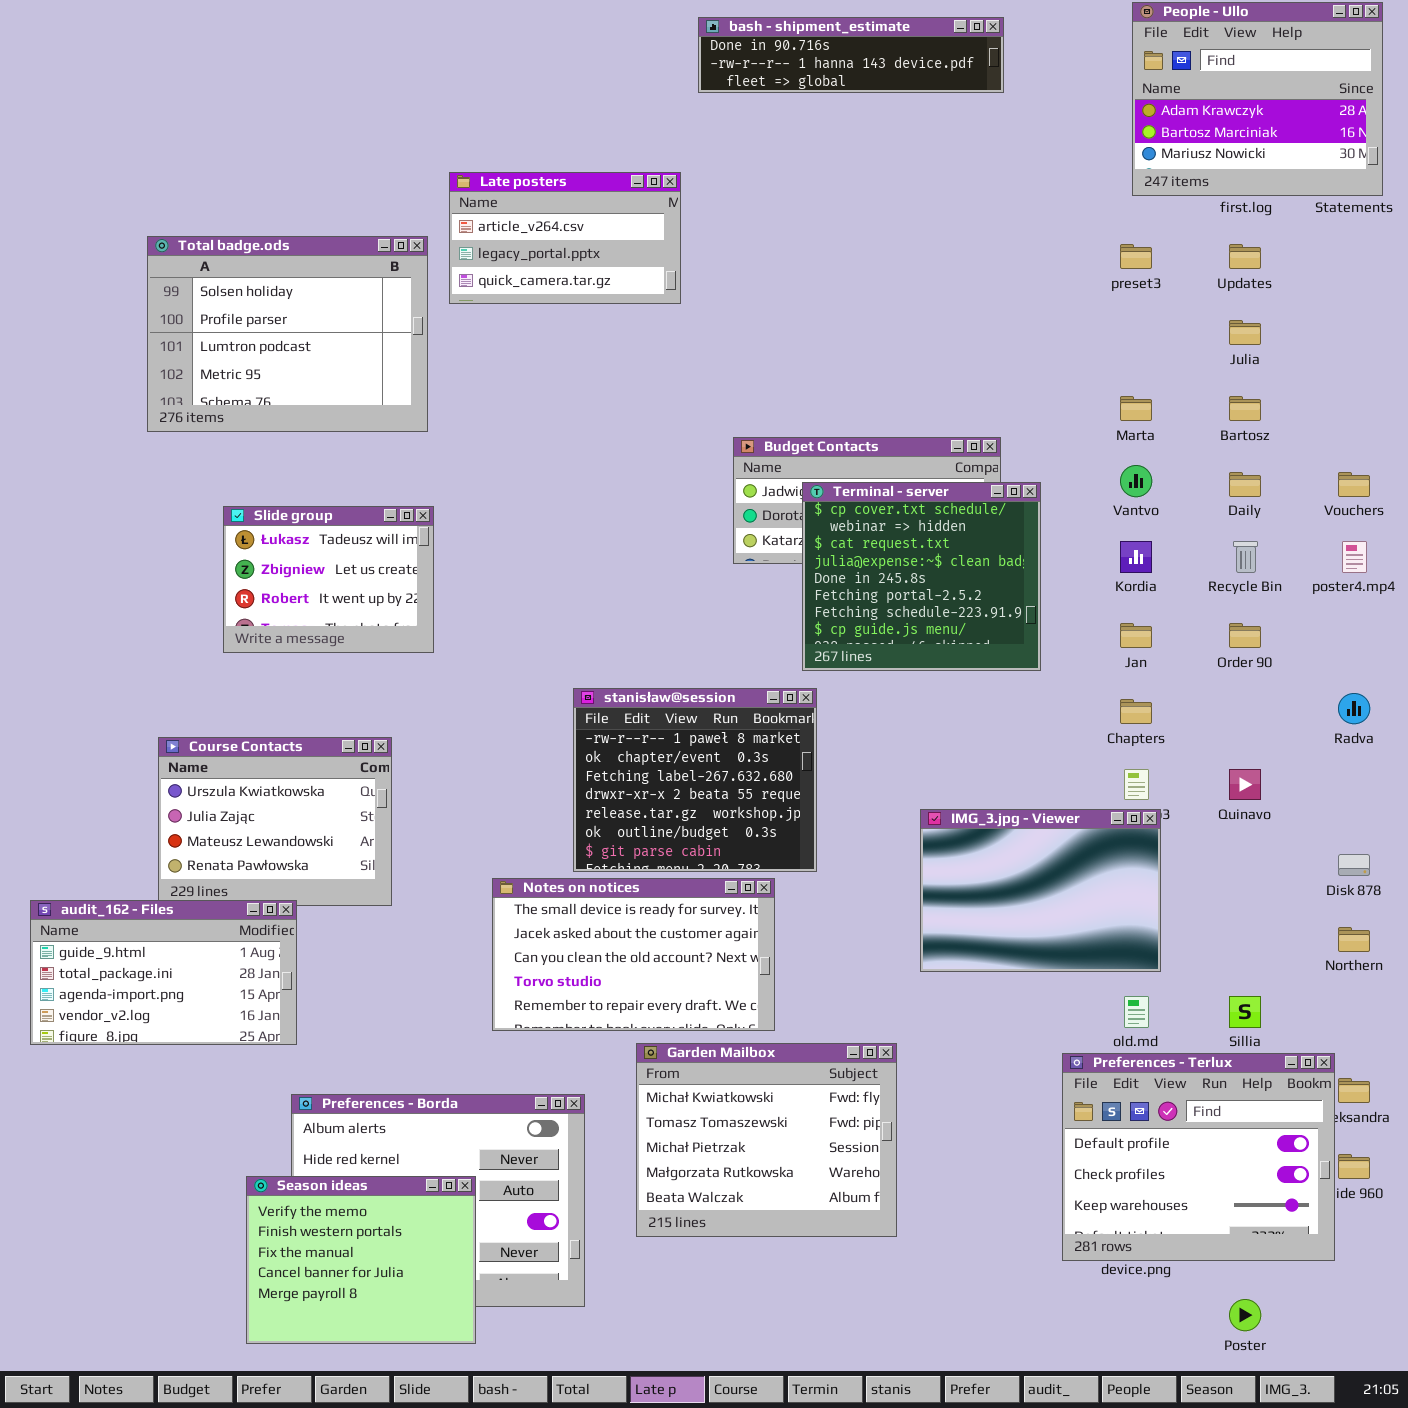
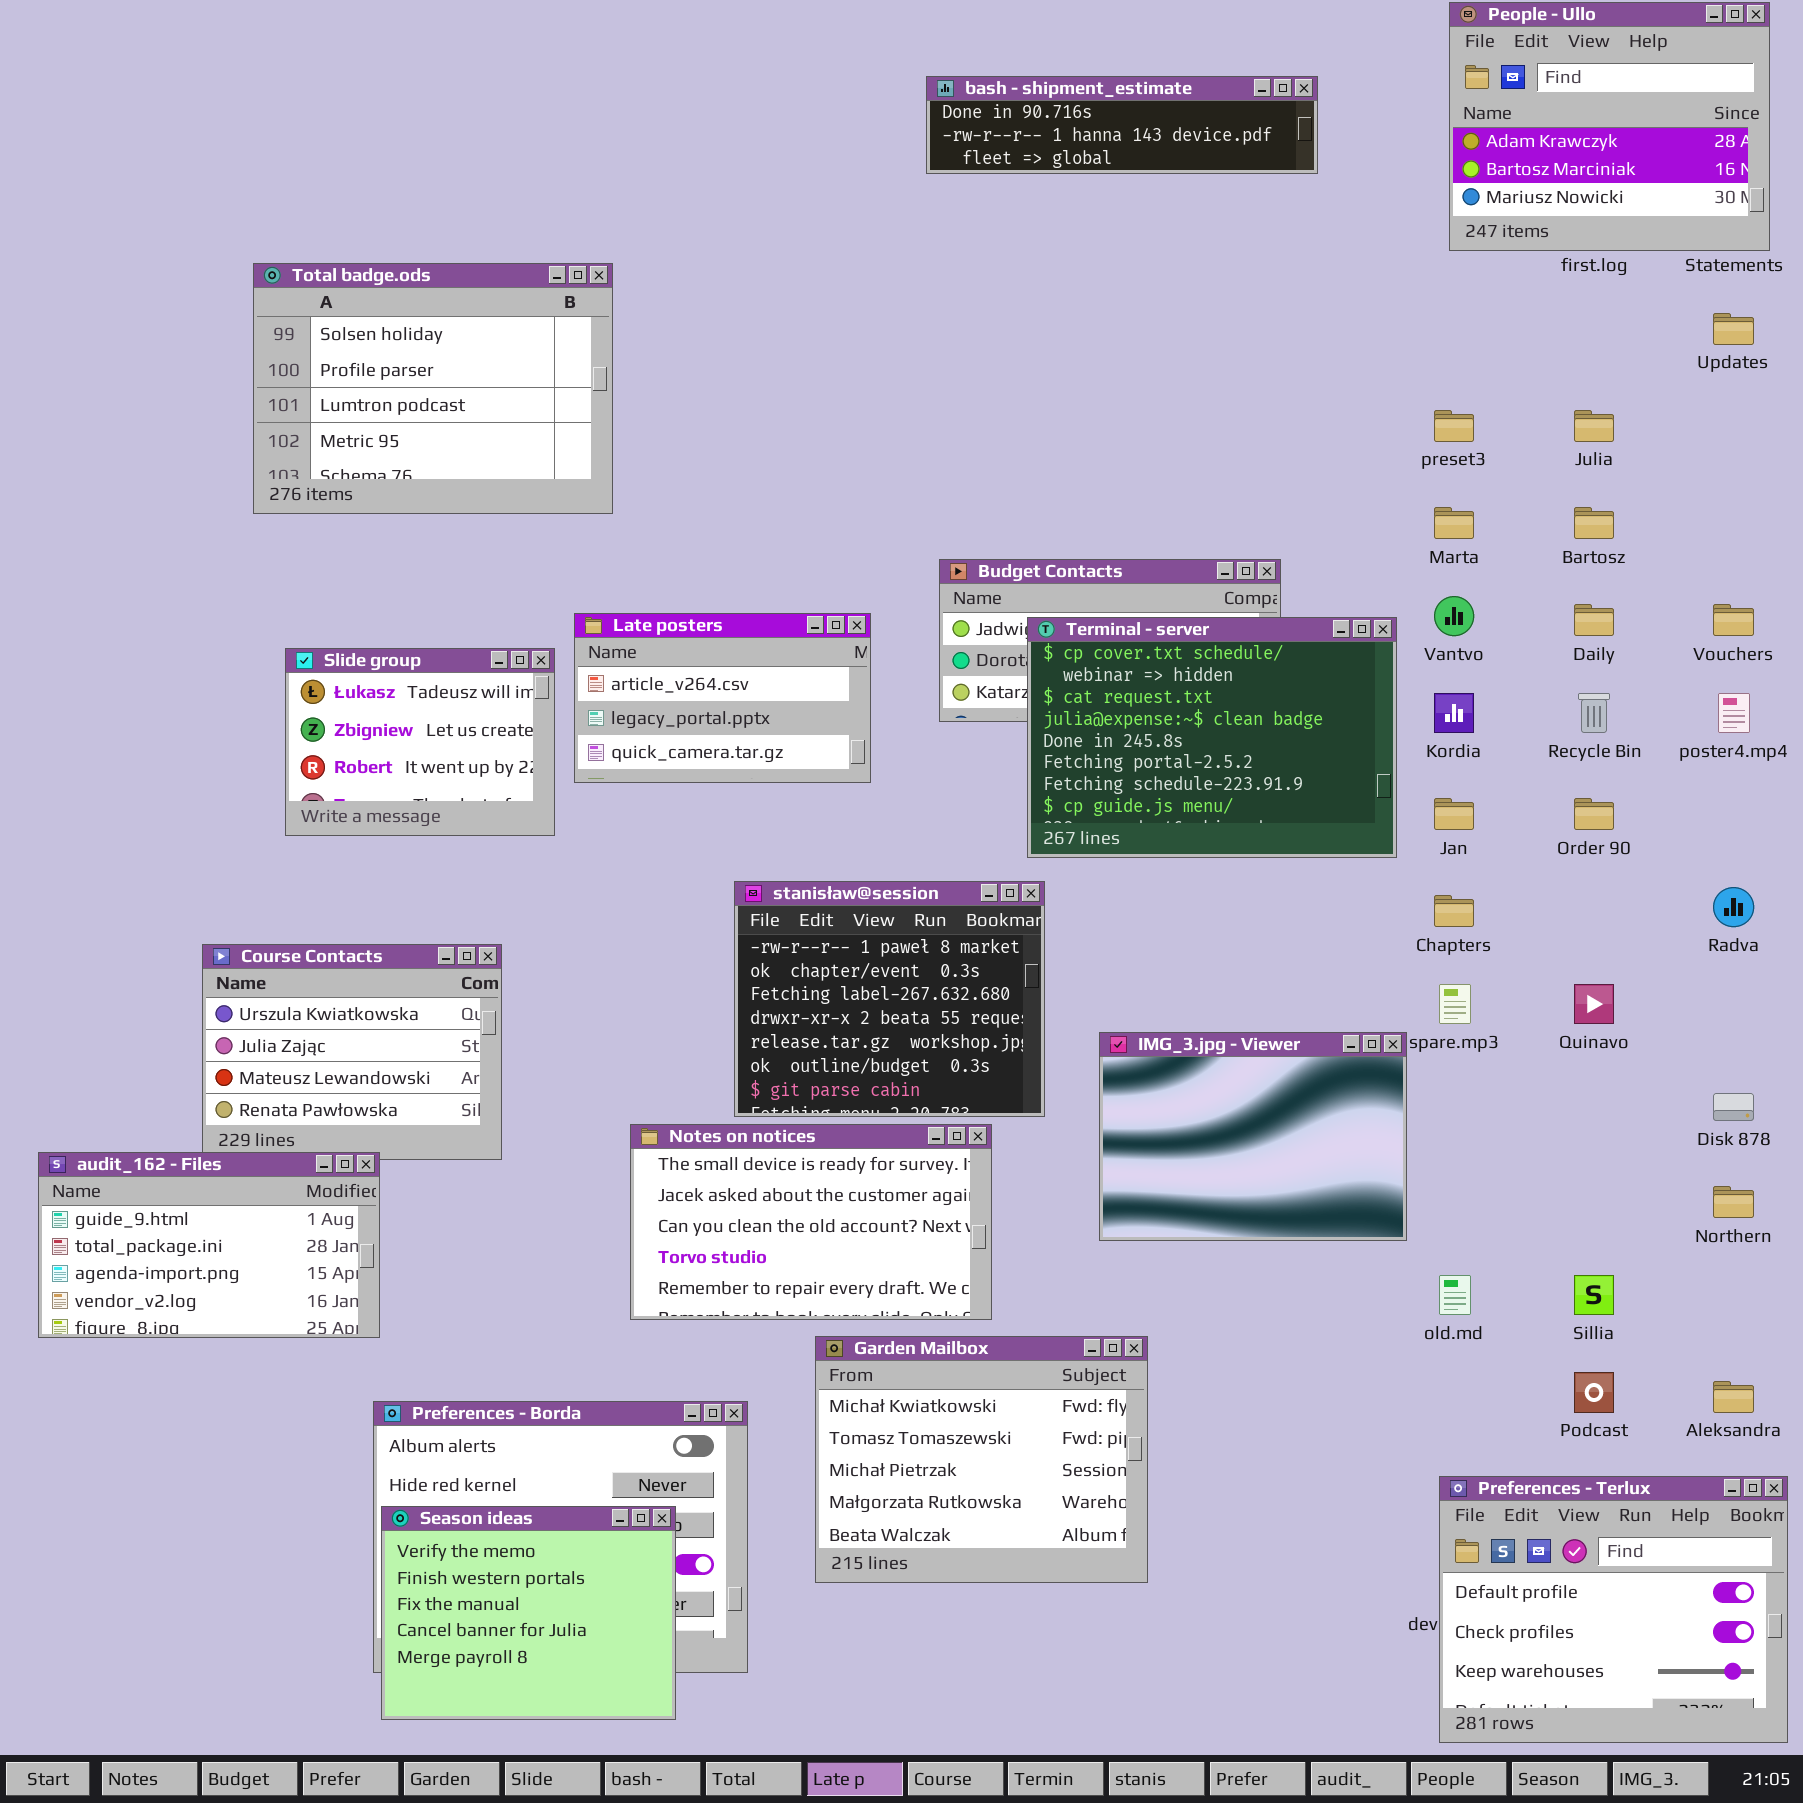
bash - shipment_estimate: [698,17,1004,93] -> [926,76,1318,174], moved
Late posters: [449,172,681,304] -> [574,613,871,783], moved
Total badge.ods: [147,236,428,432] -> [253,263,613,514], moved
preset3: [1120,244,1152,269] -> [1434,410,1474,442], moved
Updates: [1229,244,1261,269] -> [1713,313,1754,345], moved
Terminal - server: [802,482,1041,671] -> [1027,617,1397,858], resized
IMG_3.jpg - Viewer: [920,809,1161,972] -> [1099,1032,1407,1241], moved
Preferences - Terlux: [1062,1053,1335,1261] -> [1439,1476,1788,1743], moved
Season ideas: [246,1176,476,1344] -> [381,1506,676,1720], moved

